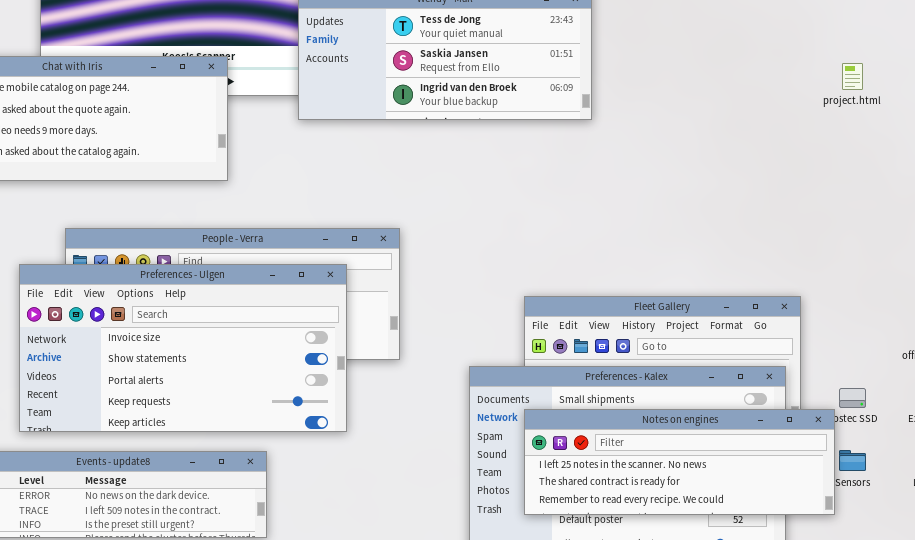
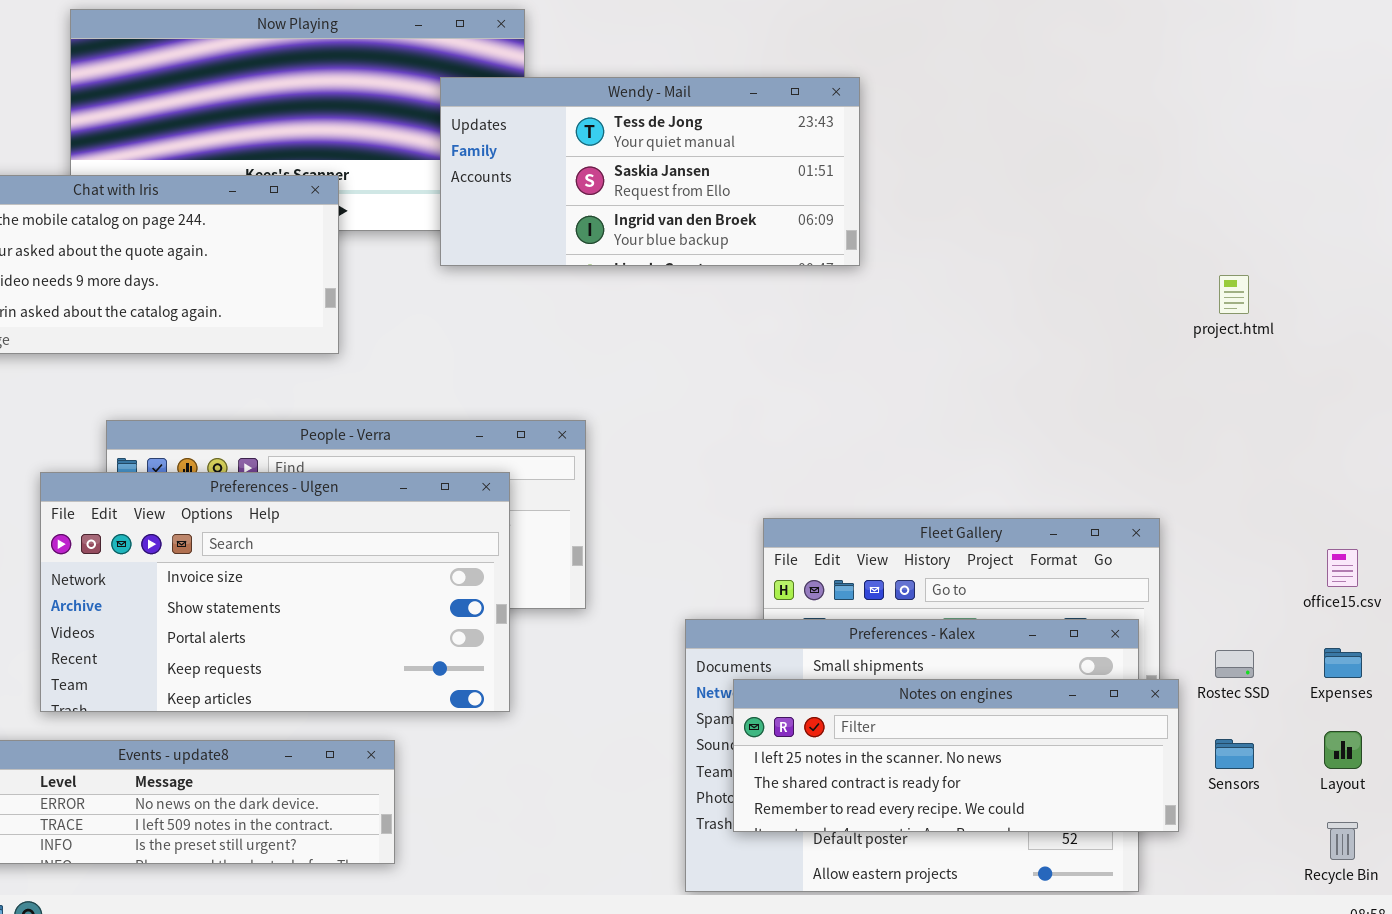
project.html: [842,63,863,90] -> [1219,275,1249,314], moved
Notes on engines: [524,409,835,515] -> [733,679,1179,832], moved

